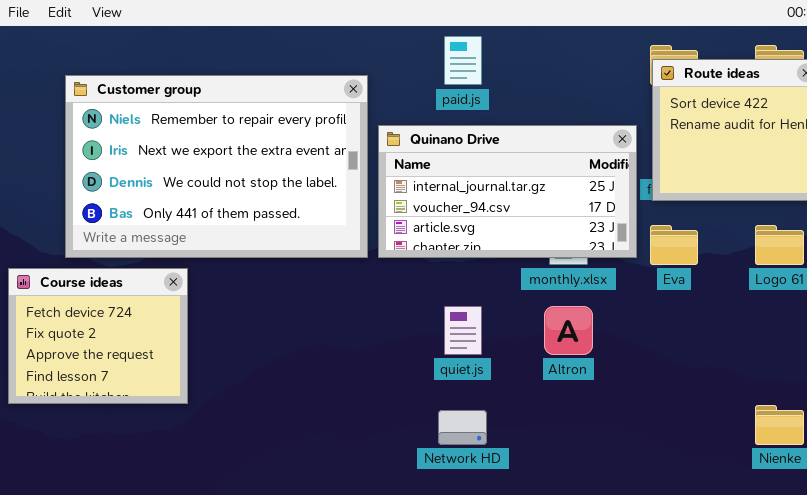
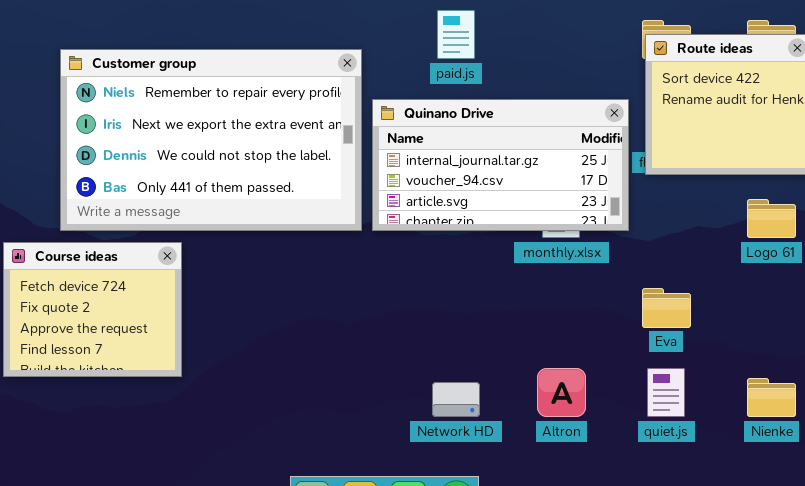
Eva: [650,225,698,265] -> [642,288,691,328], moved
quiet.js: [444,306,482,355] -> [647,368,685,417], moved
Altron: [544,306,593,355] -> [537,368,586,417], moved

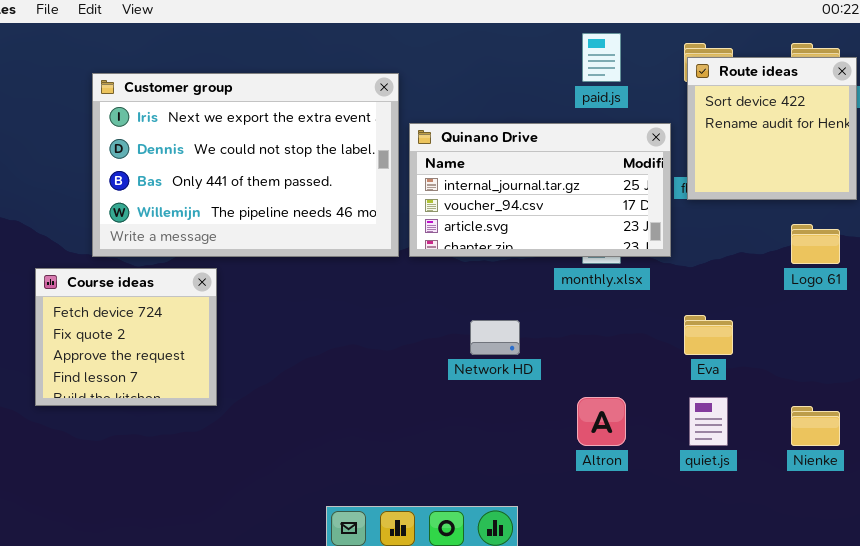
paid.js: [437,10,475,59] -> [582,33,621,82], moved
Customer group: [60,49,362,231] -> [92,73,399,257], scrolled down 1 row
Network HD: [432,382,480,417] -> [470,320,520,355], moved

